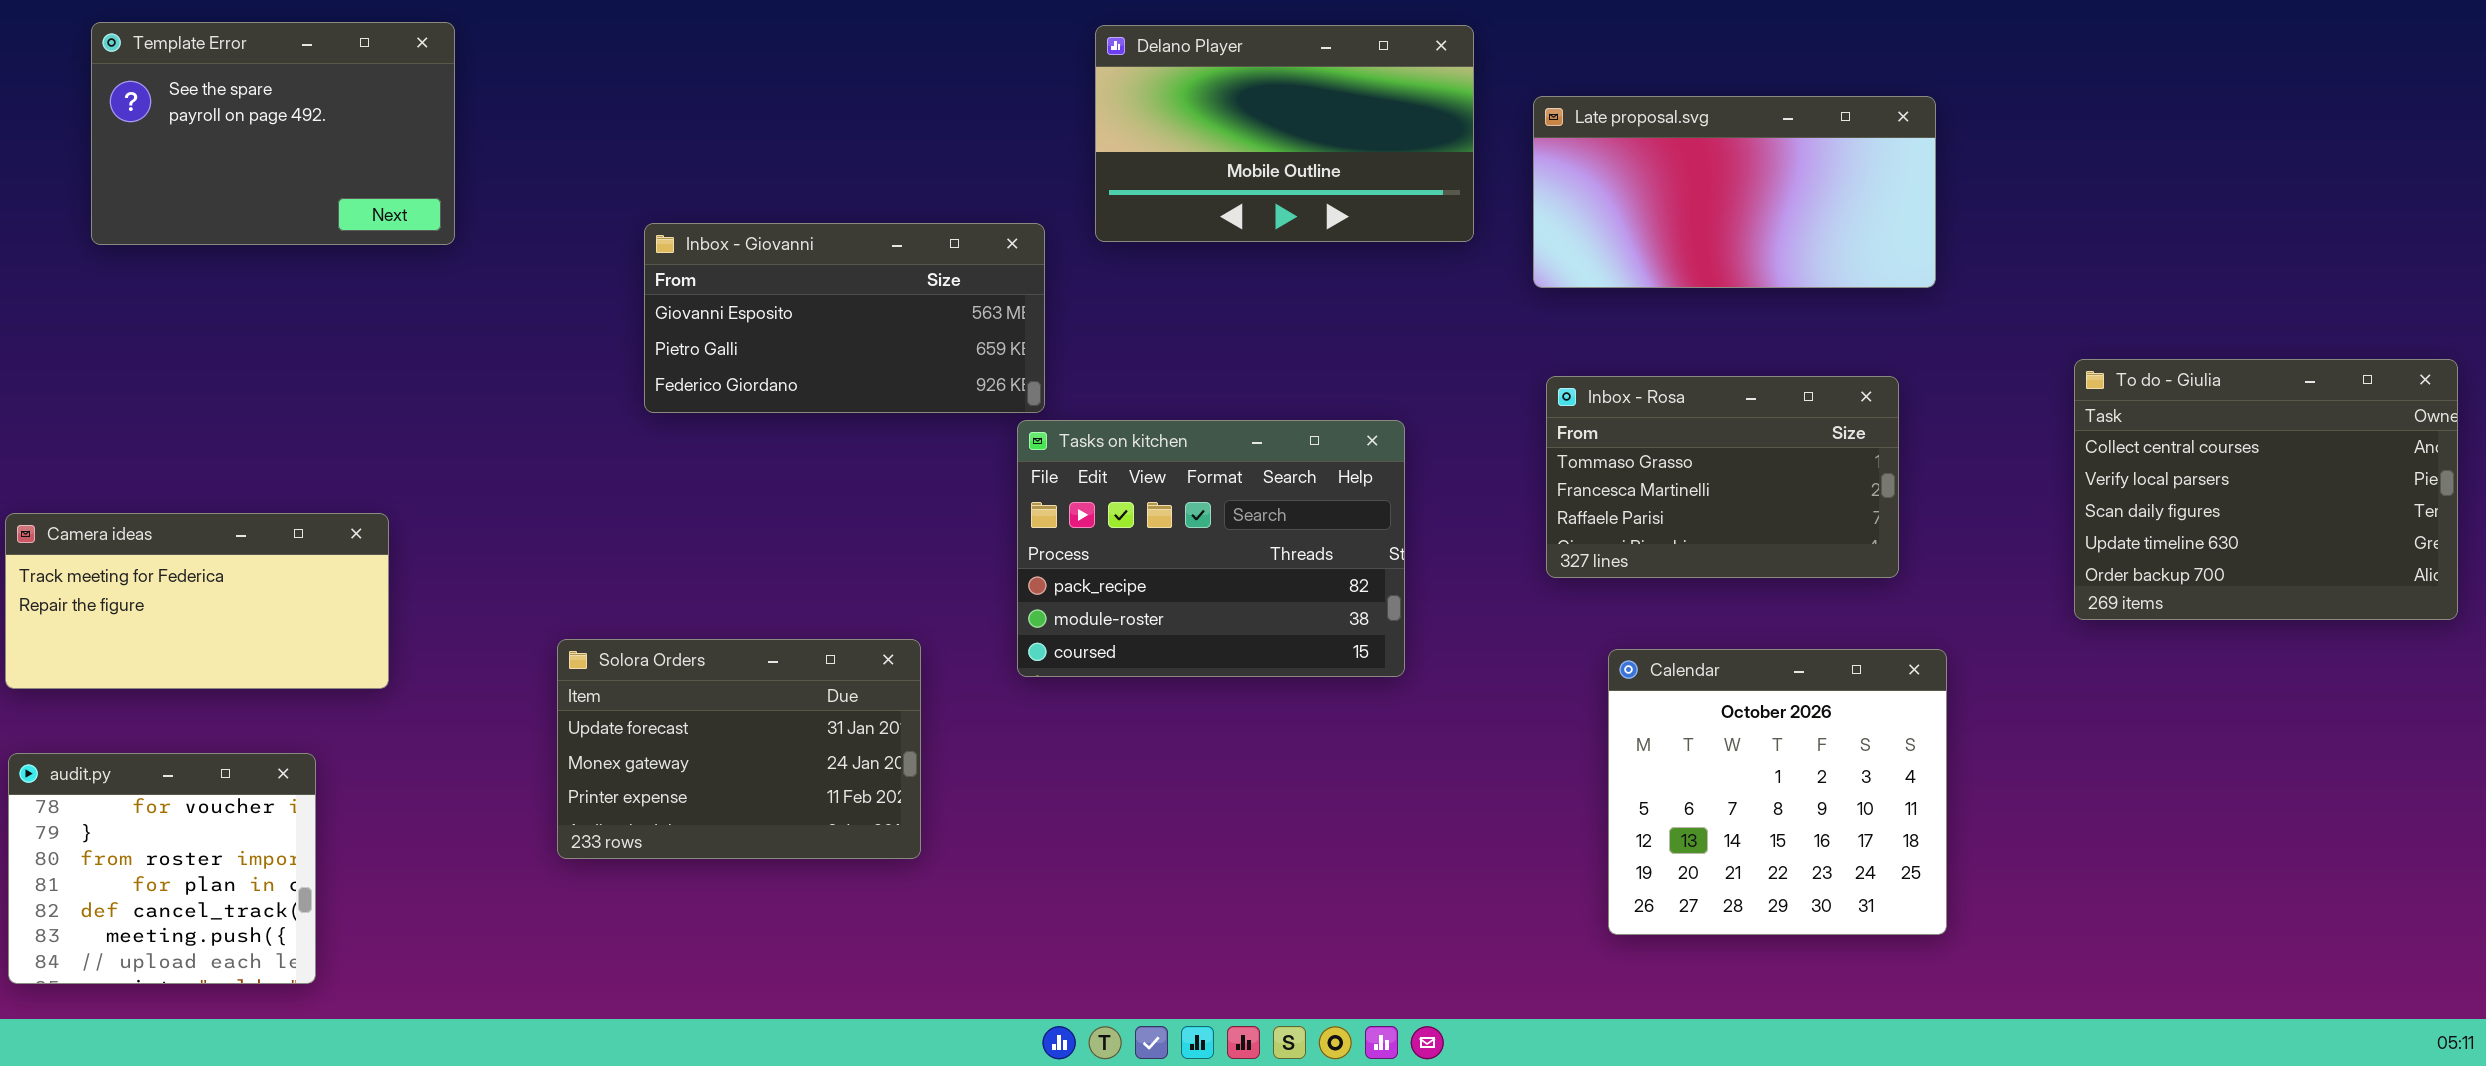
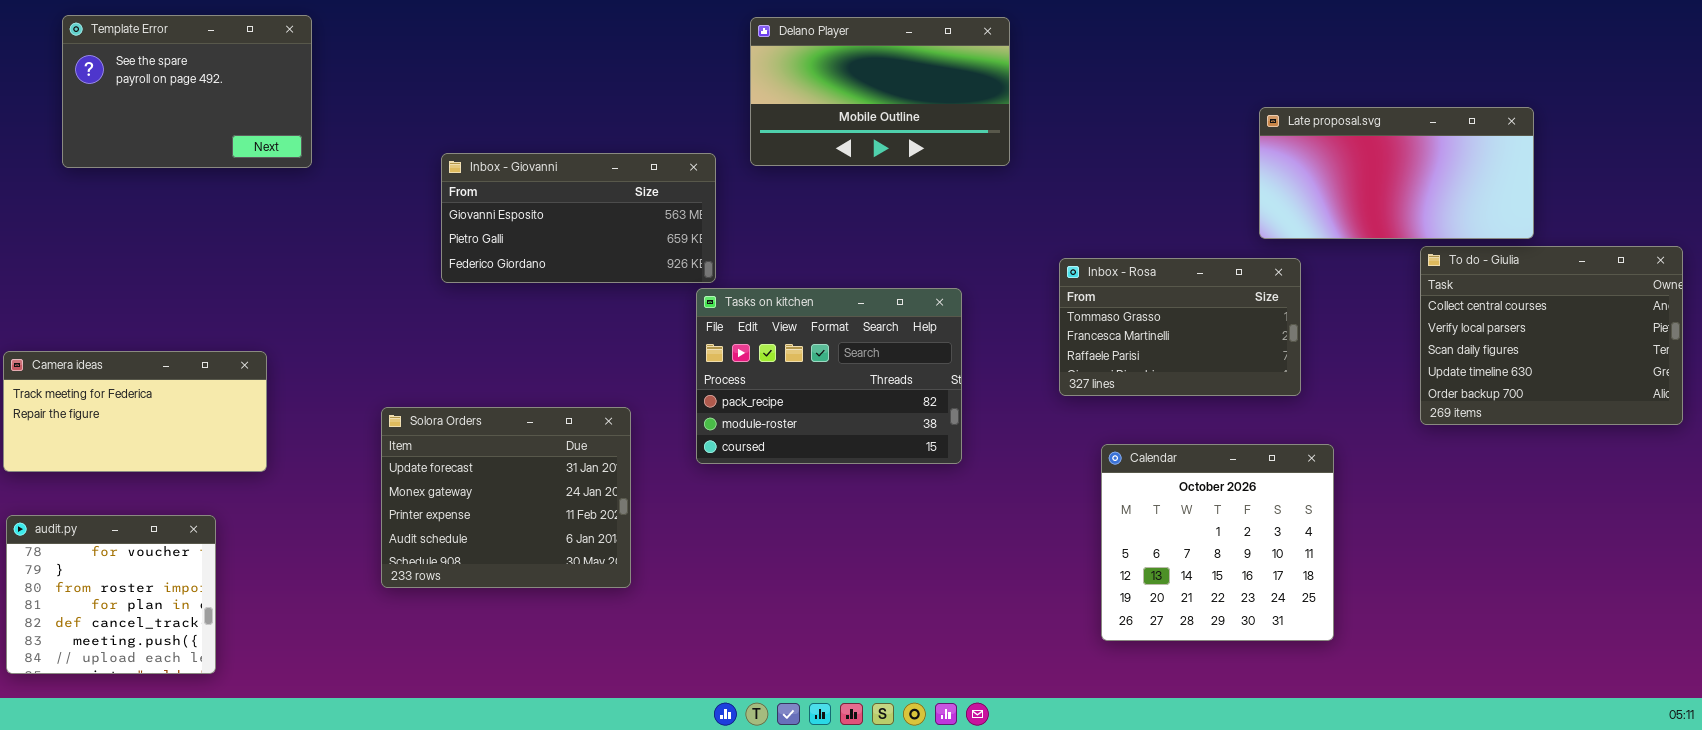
Late proposal.svg: [1533,96,1936,288] -> [1259,107,1534,239], moved
Solora Orders: [557,639,921,859] -> [381,407,631,588], resized

